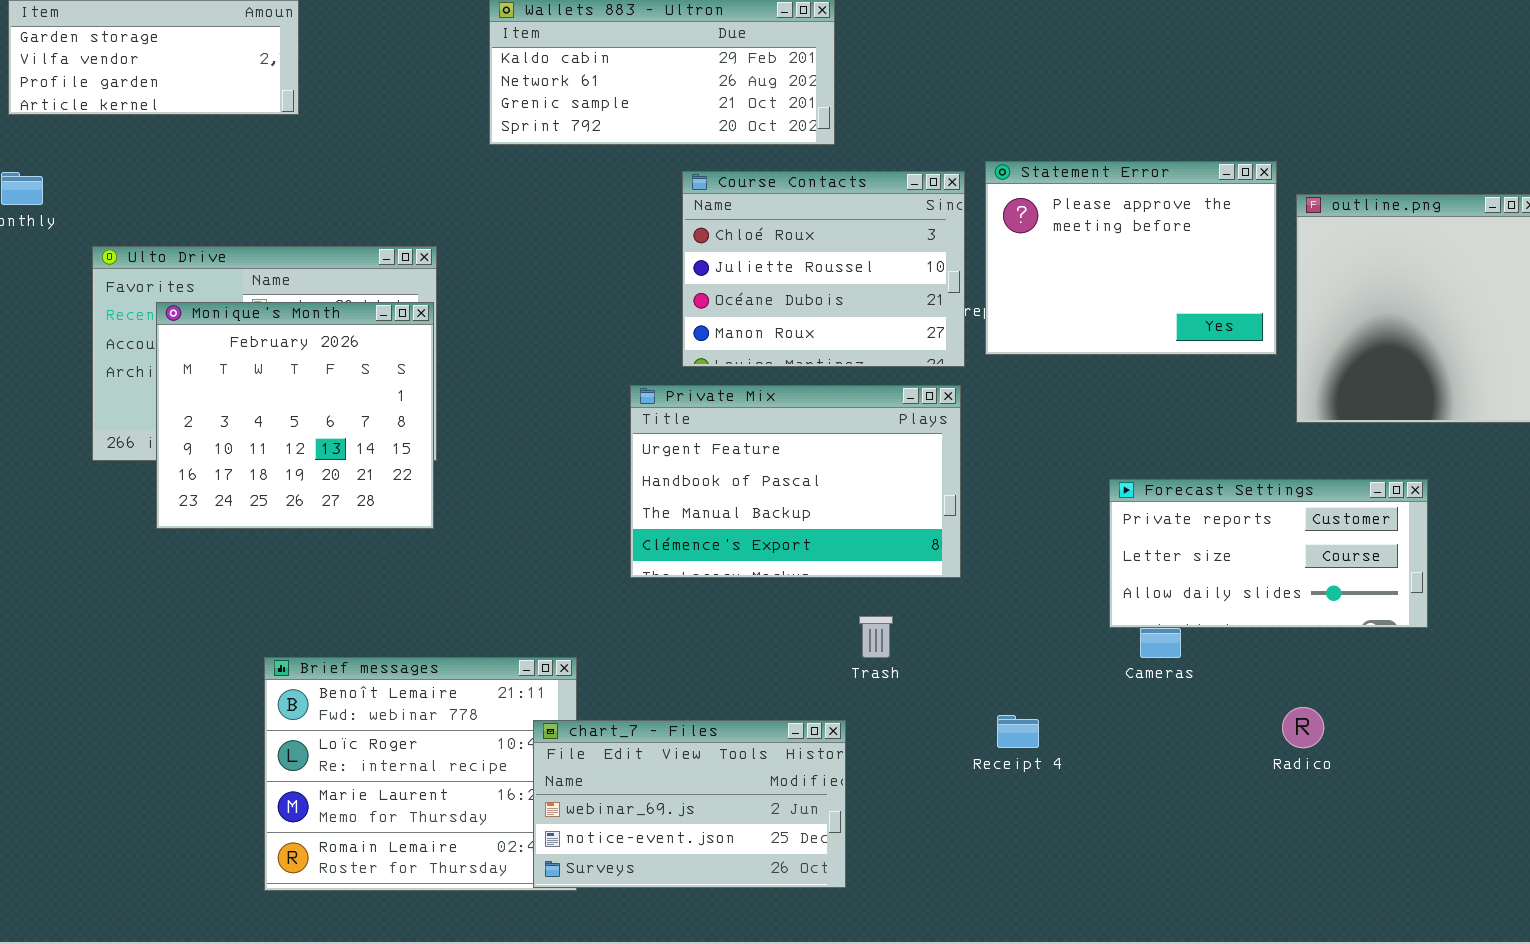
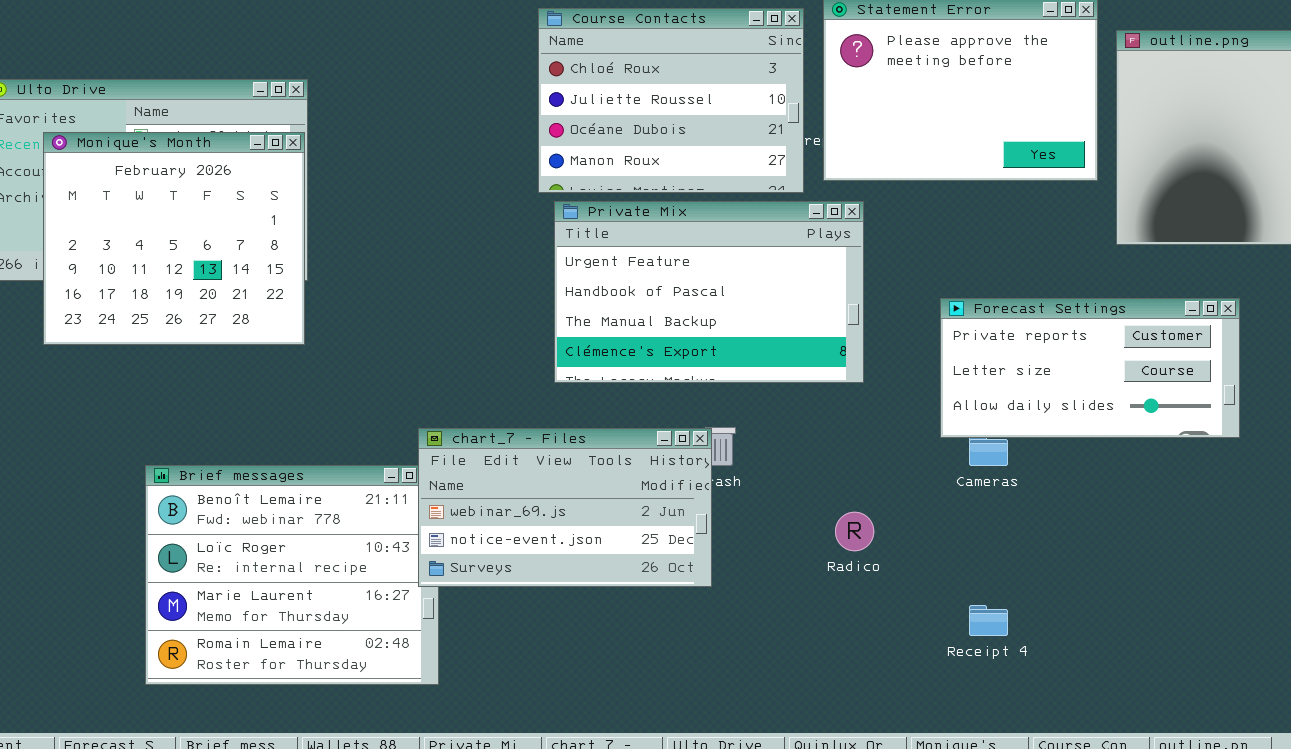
Private Mix: [630,385,961,578] -> [554,201,864,383], moved
Radico: [1282,707,1324,748] -> [835,512,874,551], moved
Receipt 4: [997,715,1039,748] -> [969,605,1008,636], moved
chart_7 - Files: [533,720,846,888] -> [418,428,712,587], moved

